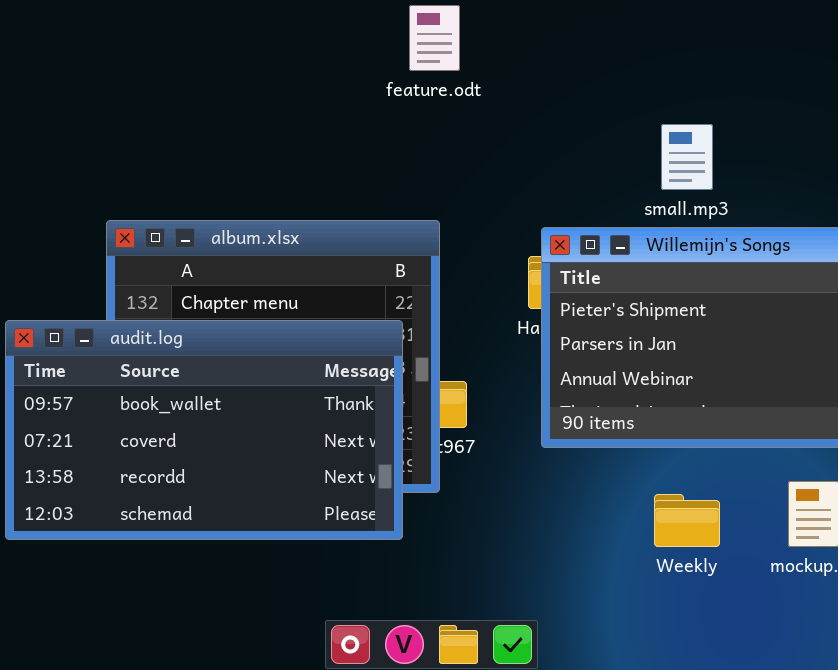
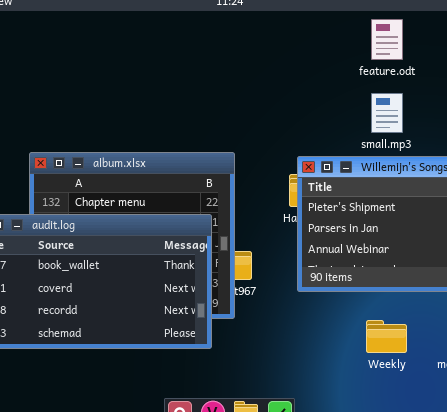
feature.odt: [409,5,460,71] -> [371,19,403,60], moved

